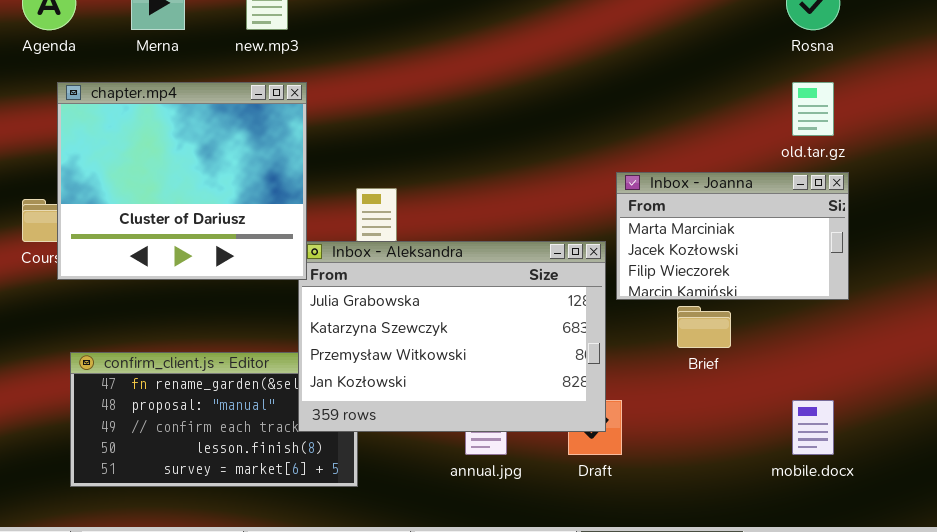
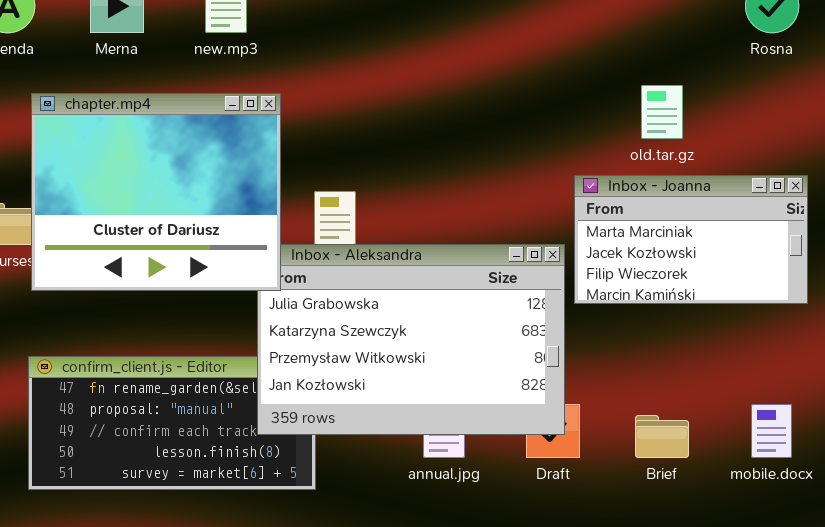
chapter.mp4: [57,82,307,280] -> [31,93,281,291], moved
old.tar.gz: [792,82,834,136] -> [641,85,683,139], moved
Brief: [677,306,731,348] -> [635,415,689,458], moved

